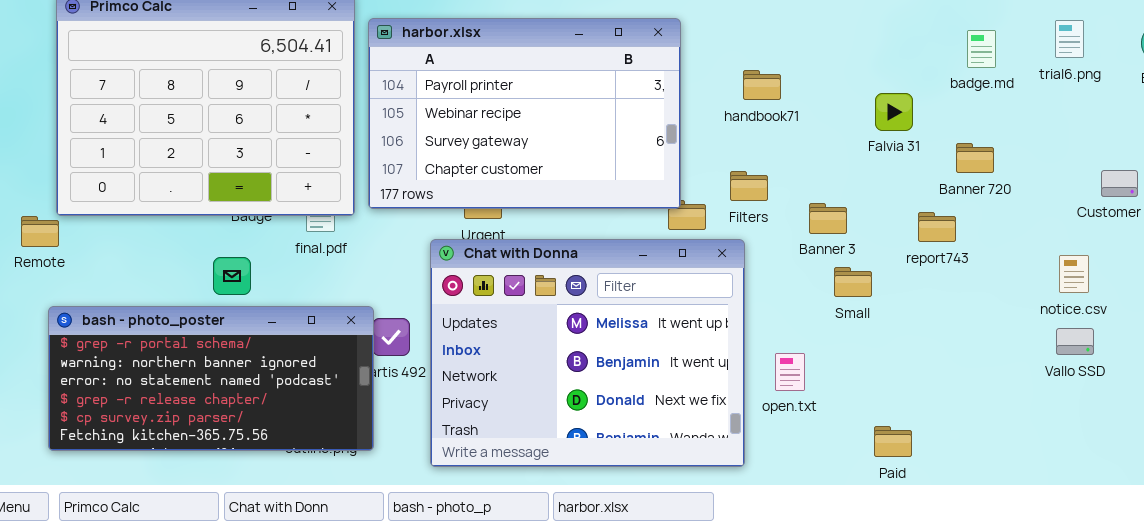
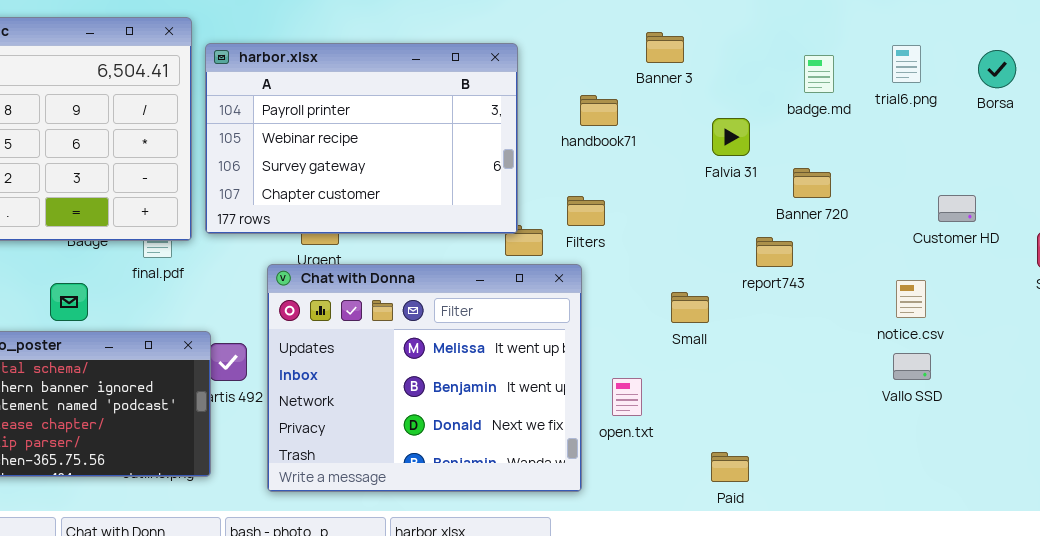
Banner 3: [809,203,847,234] -> [646,32,684,63], moved

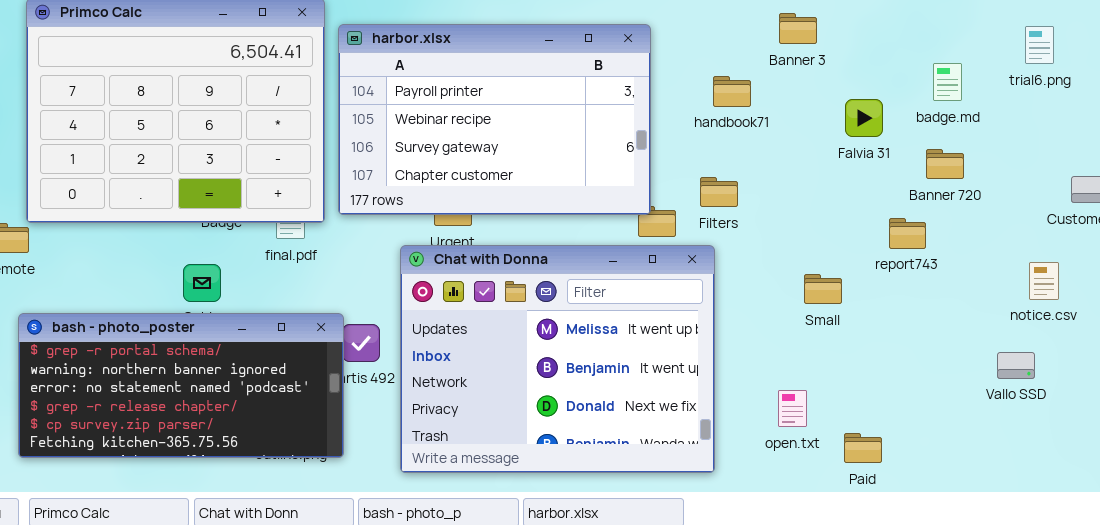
badge.md: [804,55,834,93] -> [933,63,962,101], moved
Vallo SSD: [893,353,931,380] -> [997,352,1035,379], moved
open.txt: [612,378,642,416] -> [778,390,807,427], moved

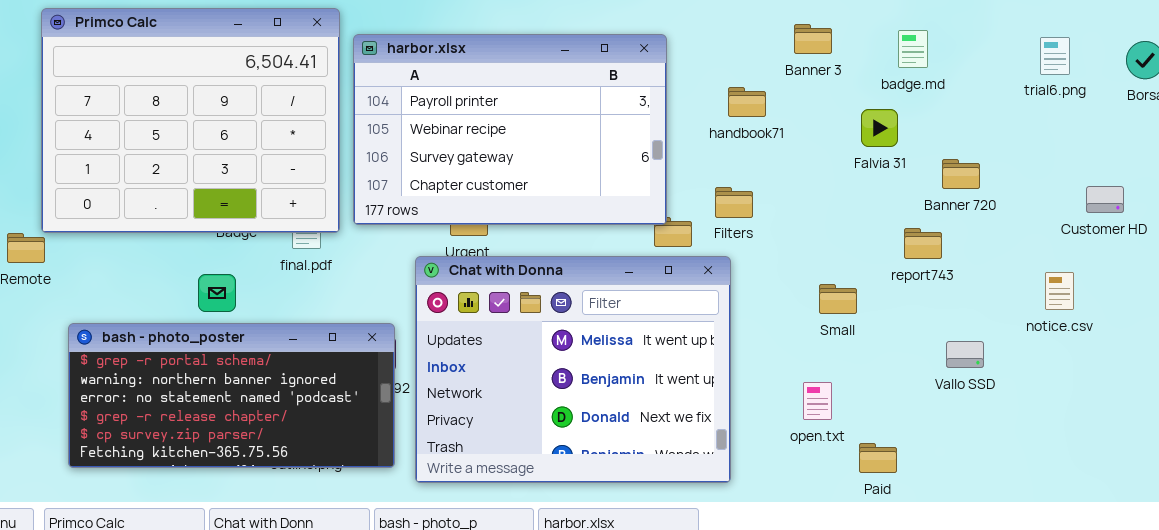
badge.md: [933,63,962,101] -> [898,30,928,68], moved
bash - photo_poster: [18,313,344,458] -> [68,323,395,468], moved
Vallo SSD: [997,352,1035,379] -> [946,341,984,368], moved
open.txt: [778,390,807,427] -> [803,382,832,420], moved

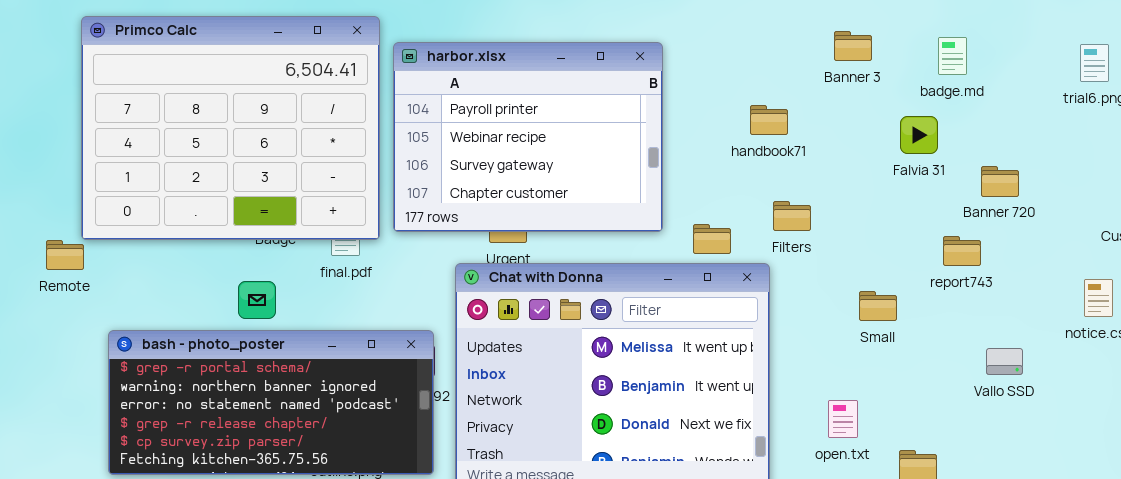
harbor.xlsx: [353,34,667,225] -> [393,42,663,232], resized
handbook71: [728,87,766,117] -> [750,105,788,135], moved
Filters: [715,187,753,218] -> [773,201,811,231], moved
open.txt: [803,382,832,420] -> [828,400,858,438], moved

